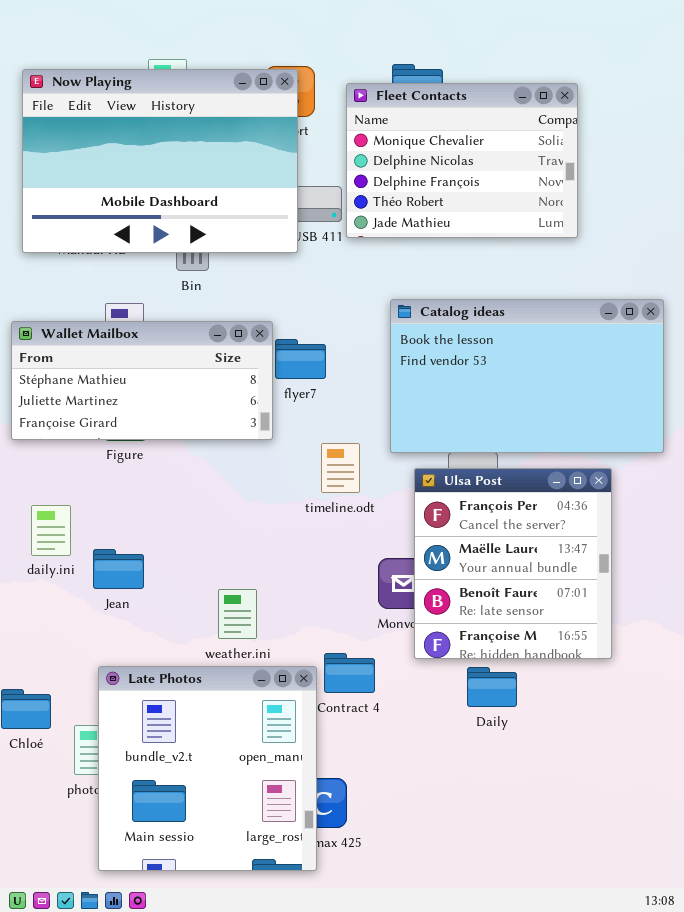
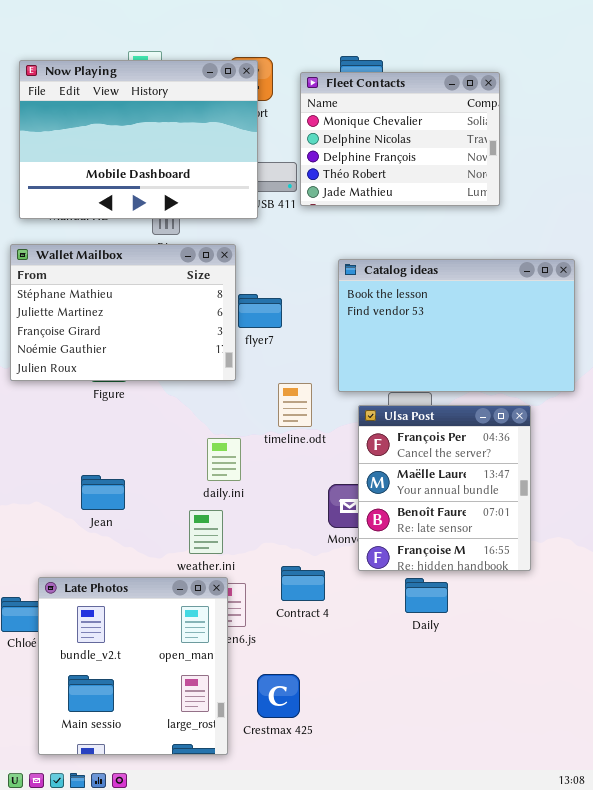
Wallet Mailbox: [11,321,273,440] -> [10,244,236,381], resized
daily.ini: [31,505,71,556] -> [207,438,241,481], moved
Late Photos: [98,666,317,871] -> [38,577,228,755], moved

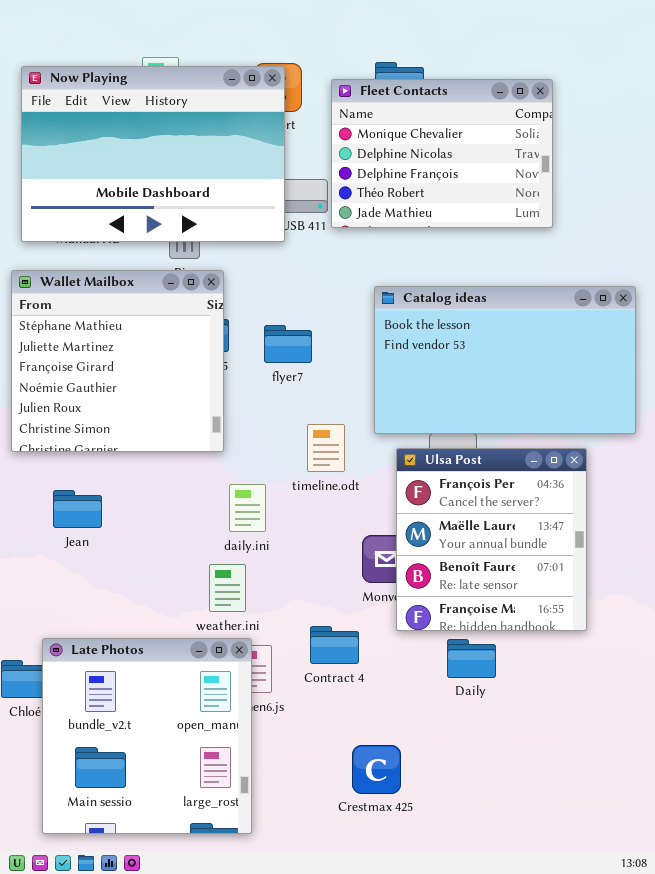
Wallet Mailbox: [10,244,236,381] -> [11,270,224,452], resized
Jean: [81,475,125,510] -> [53,490,102,528], moved
Crestmax 425: [257,674,300,718] -> [352,745,401,794], moved

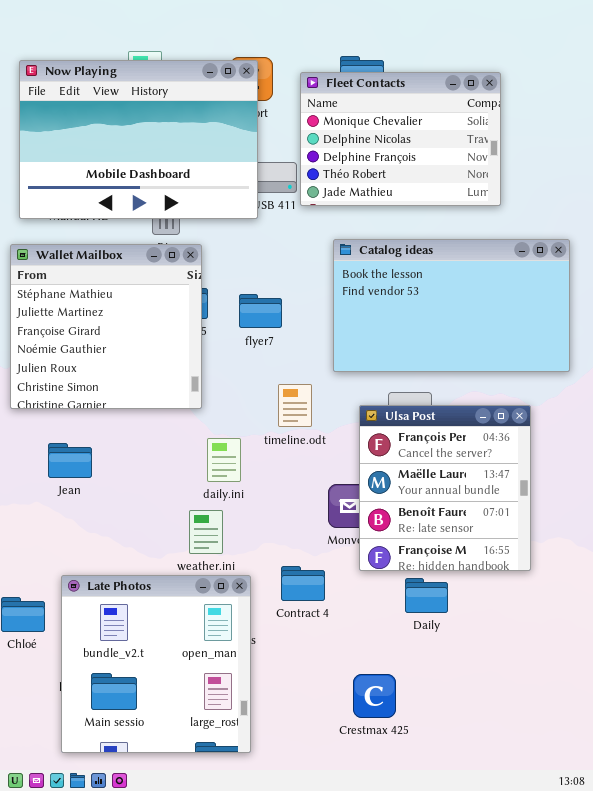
Catalog ideas: [374,286,636,434] -> [333,239,570,372], moved
Late Photos: [42,638,252,834] -> [61,575,251,753], moved
Crestmax 425: [352,745,401,794] -> [353,674,396,718], moved

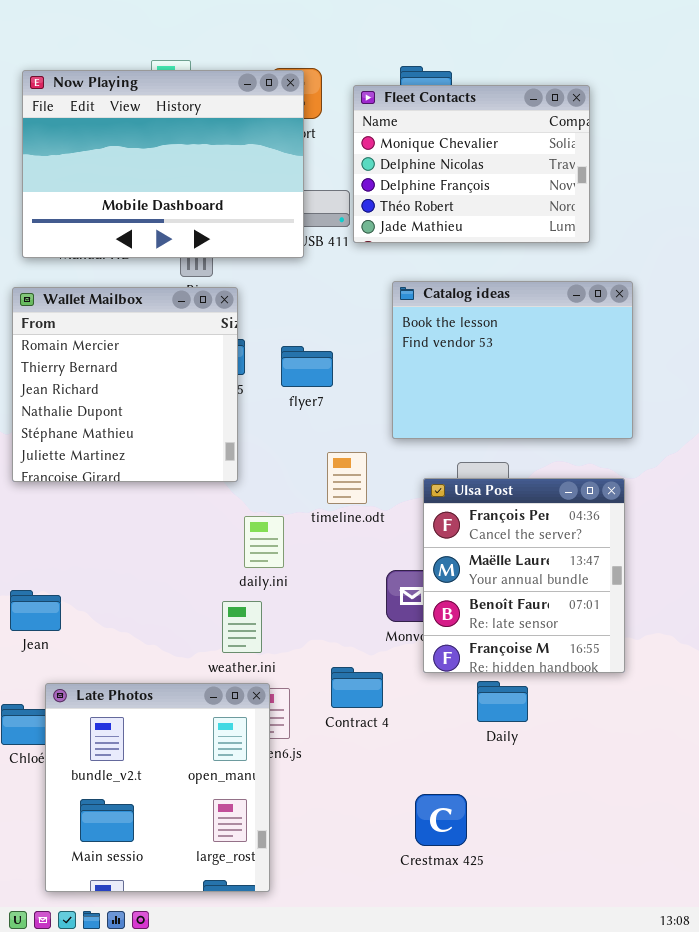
Catalog ideas: [333,239,570,372] -> [392,281,633,439], resized
Wallet Mailbox: [10,244,202,409] -> [12,287,238,482], scrolled up 4 rows
Jean: [48,443,92,478] -> [10,590,61,631], moved
Late Photos: [61,575,251,753] -> [45,683,270,892], moved

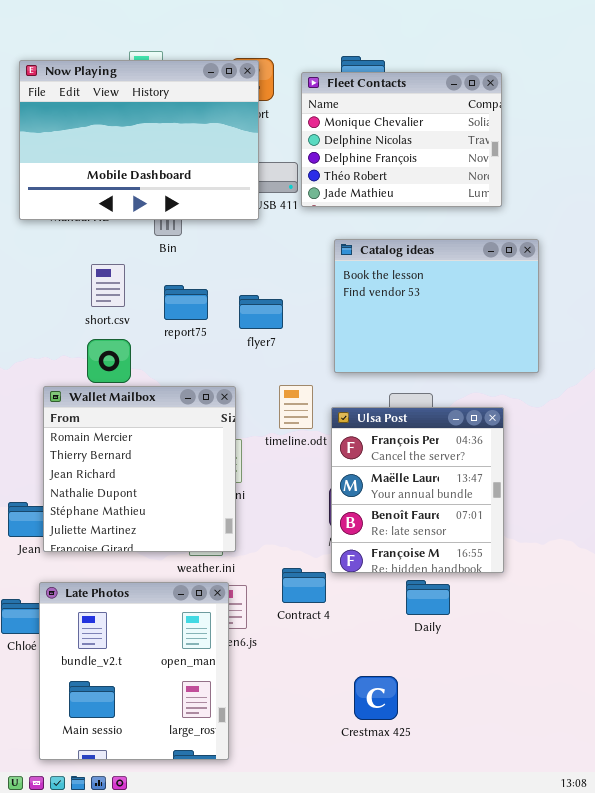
Wallet Mailbox: [12,287,238,482] -> [43,386,236,552], moved
Ulsa Post: [423,478,625,673] -> [331,407,504,573], moved

